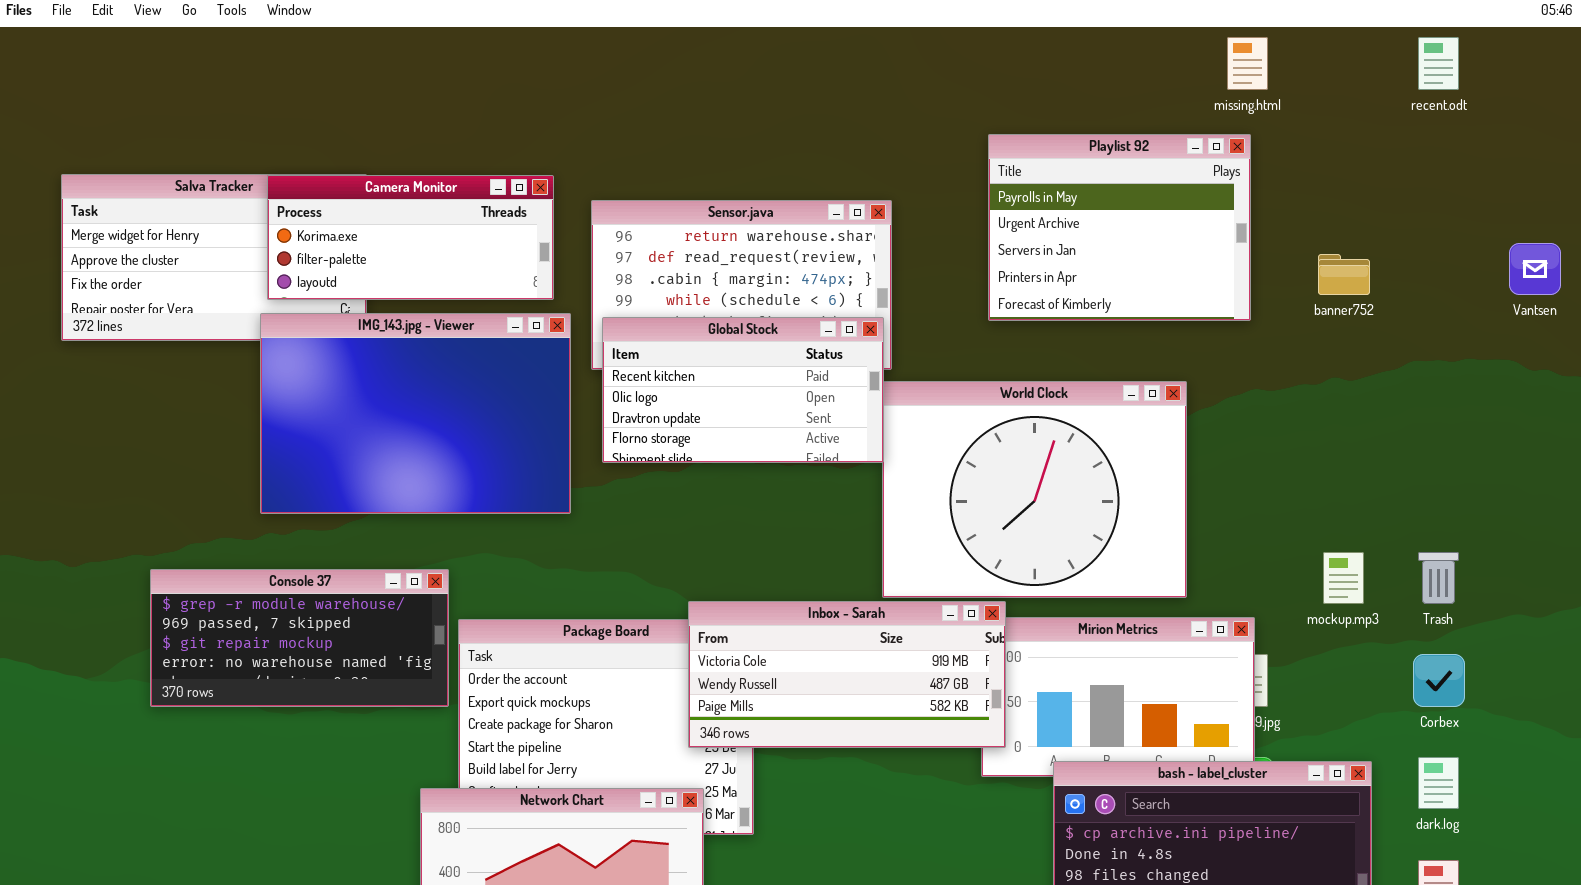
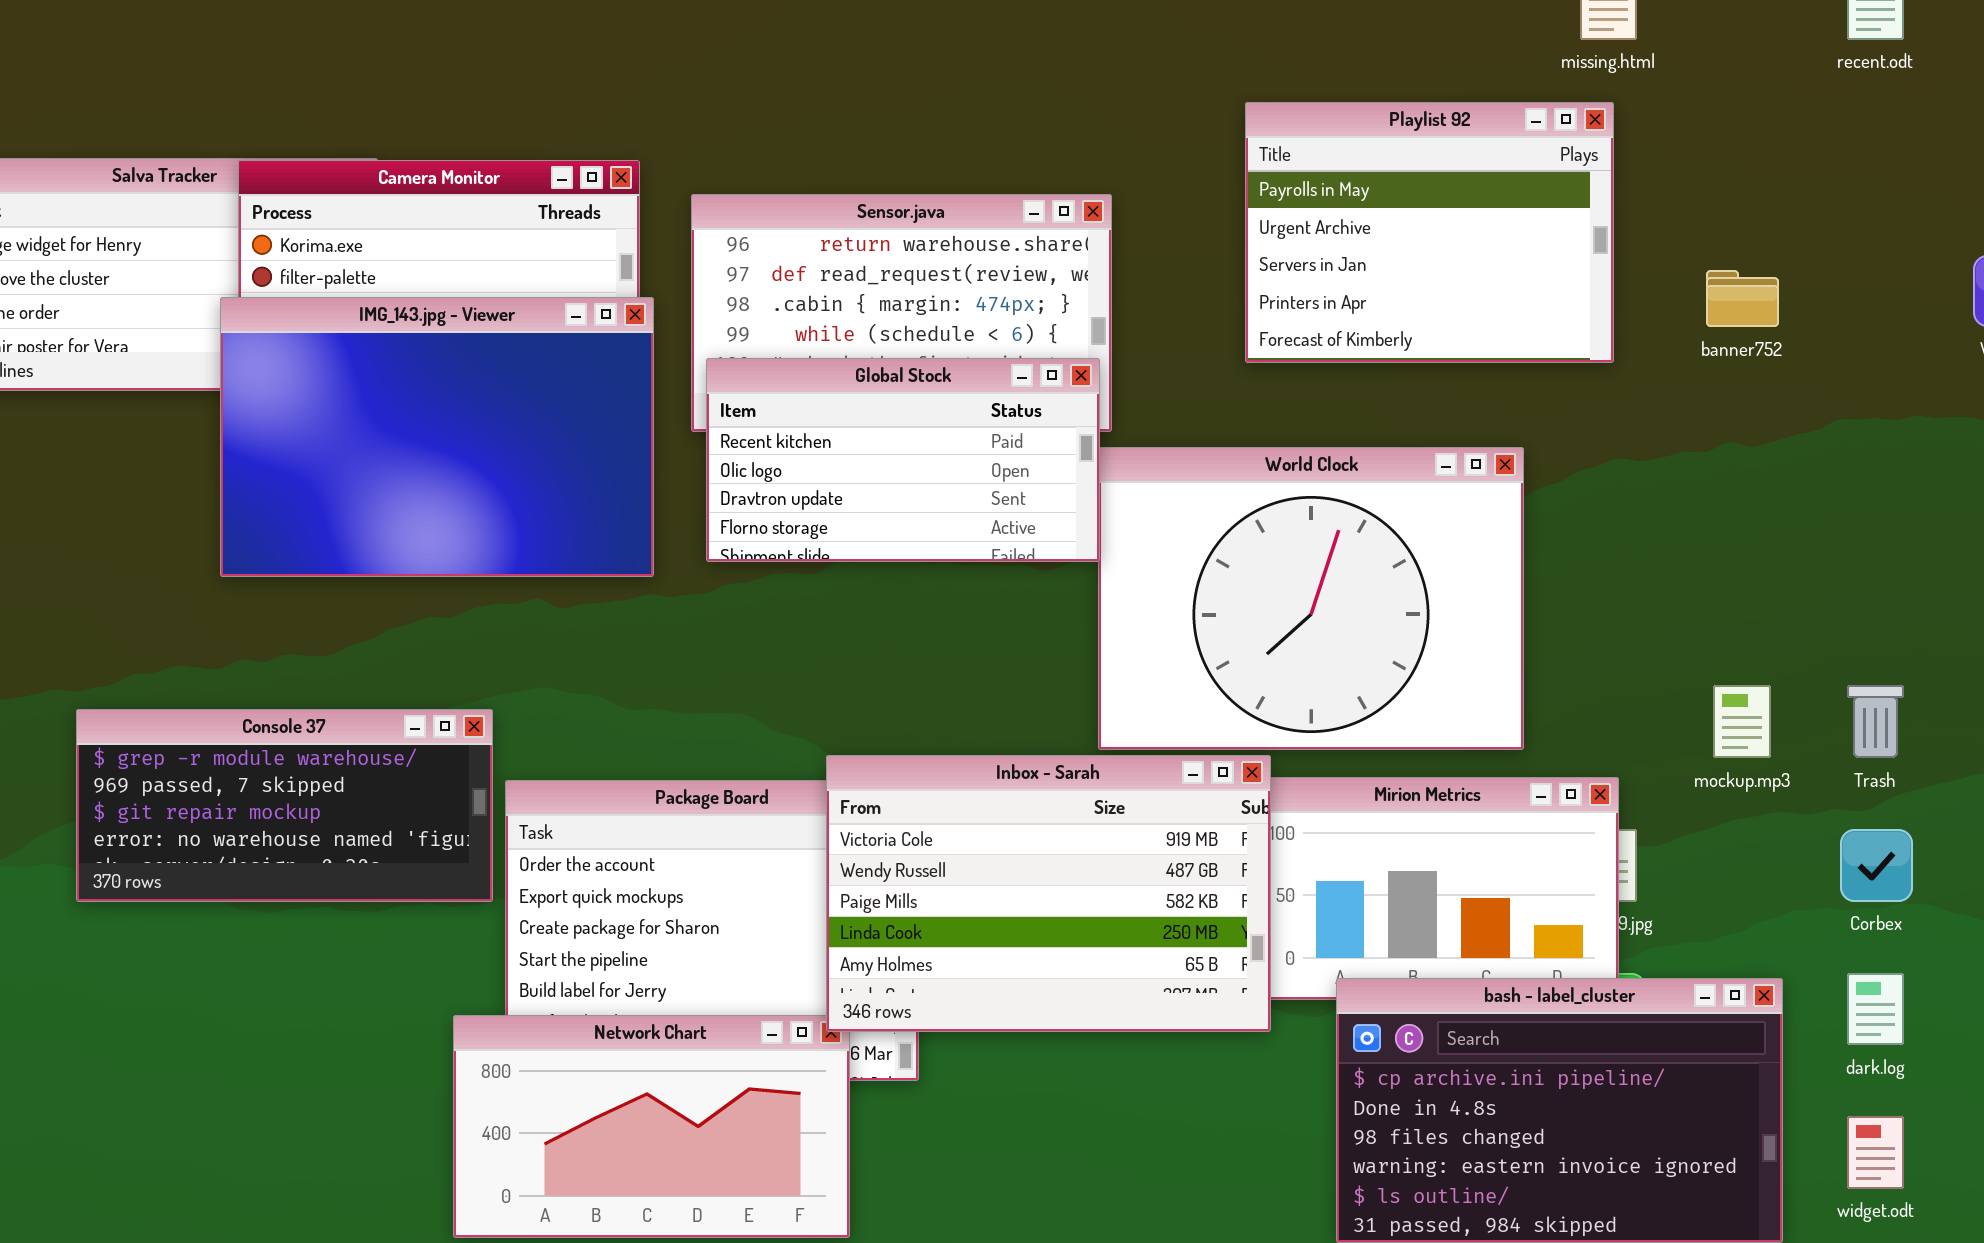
IMG_143.jpg - Viewer: [260,313,571,514] -> [220,297,654,577], moved
Inbox - Sarah: [688,601,1006,748] -> [826,755,1271,1032], resized

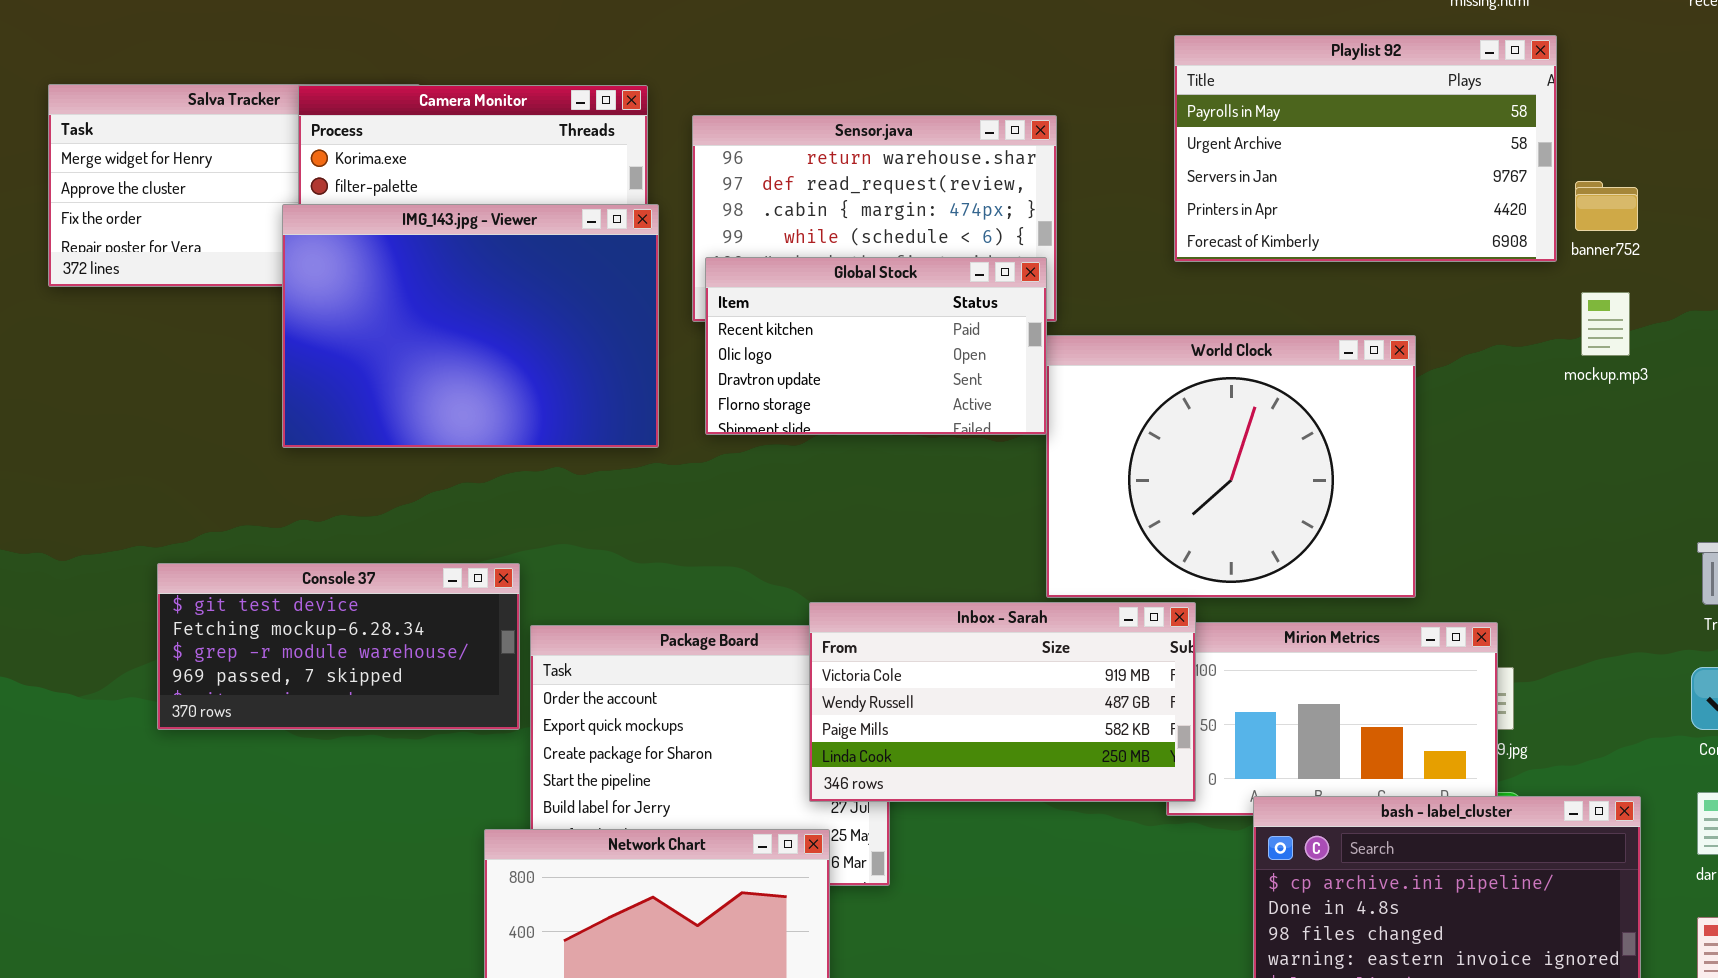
Playlist 92: [1245,102,1614,363] -> [1174,35,1557,262], resized
mockup.mp3: [1713,685,1771,758] -> [1581,292,1630,356], moved
Console 37: [76,709,493,902] -> [157,563,520,730], scrolled up 2 rows
Inbox - Sarah: [826,755,1271,1032] -> [809,602,1196,802], resized

